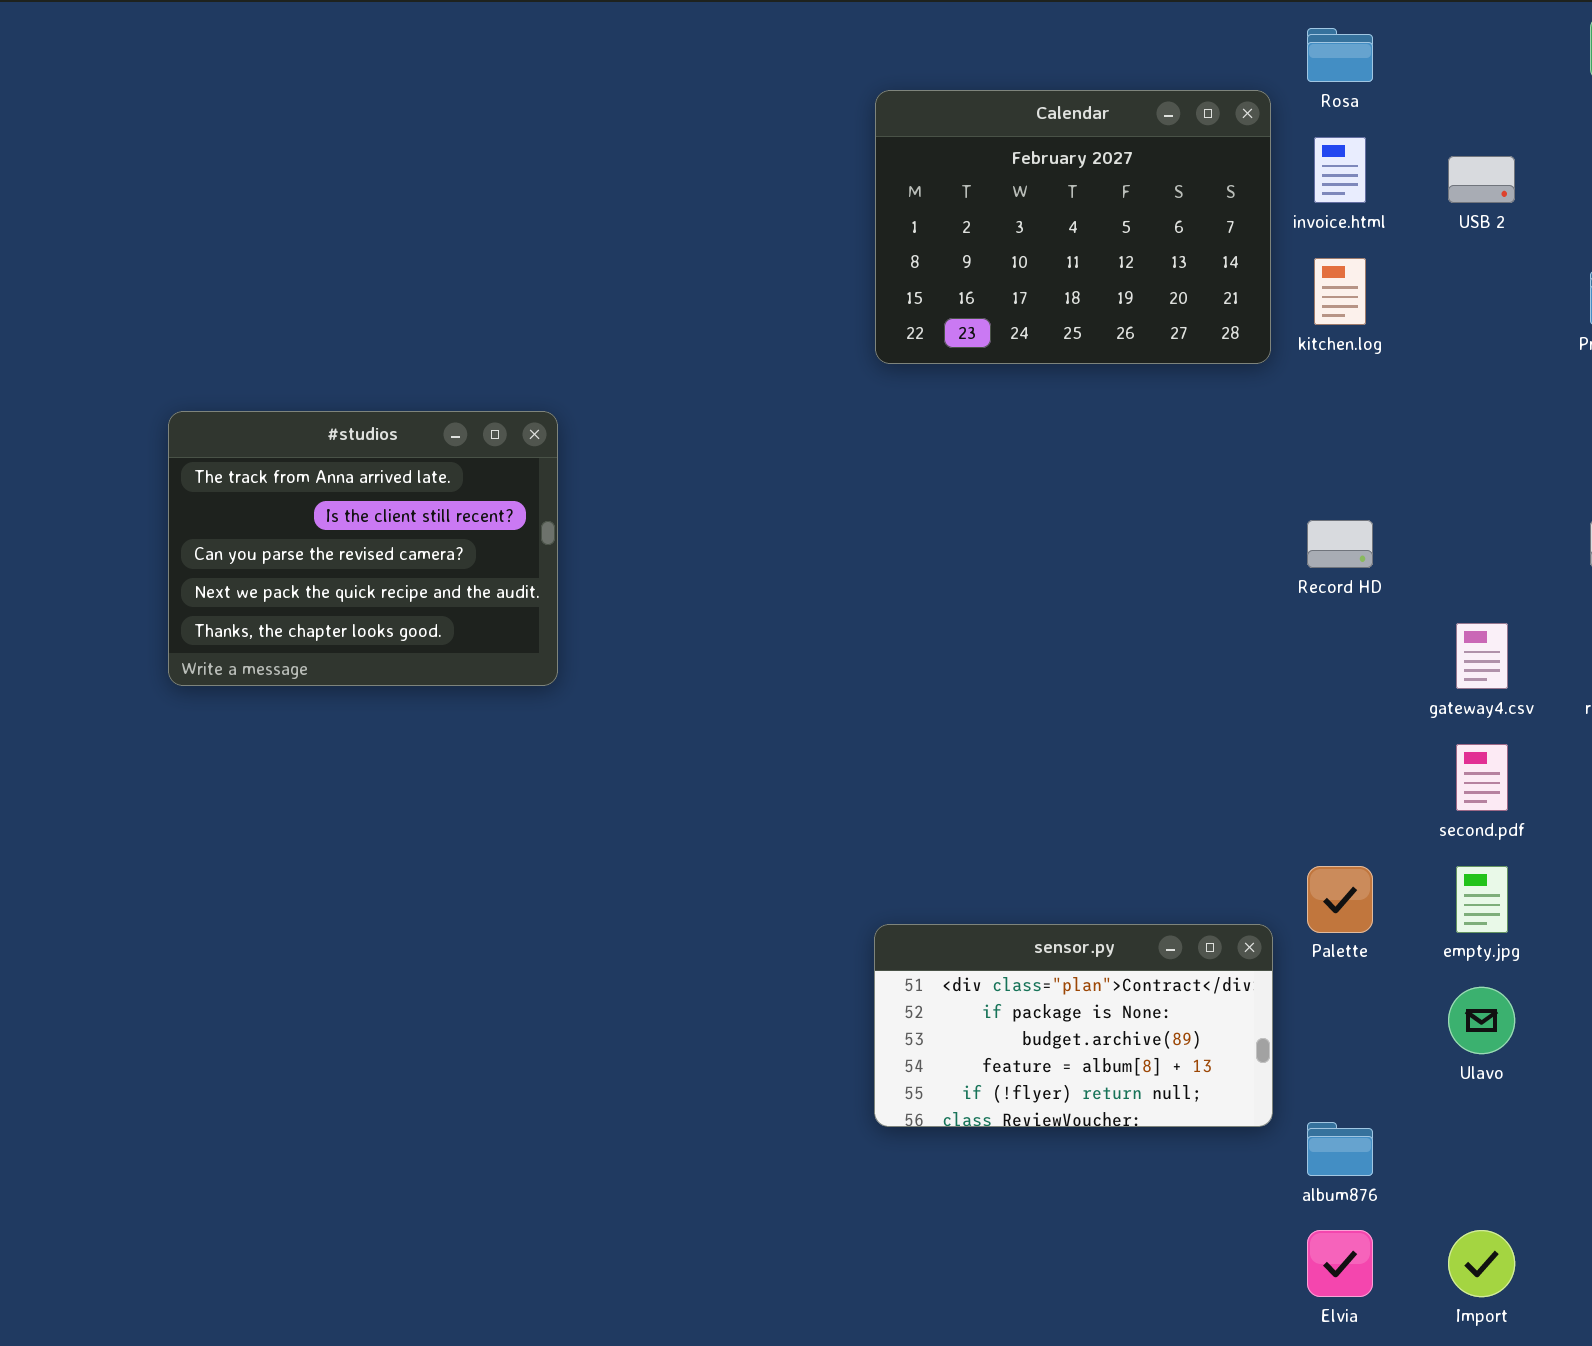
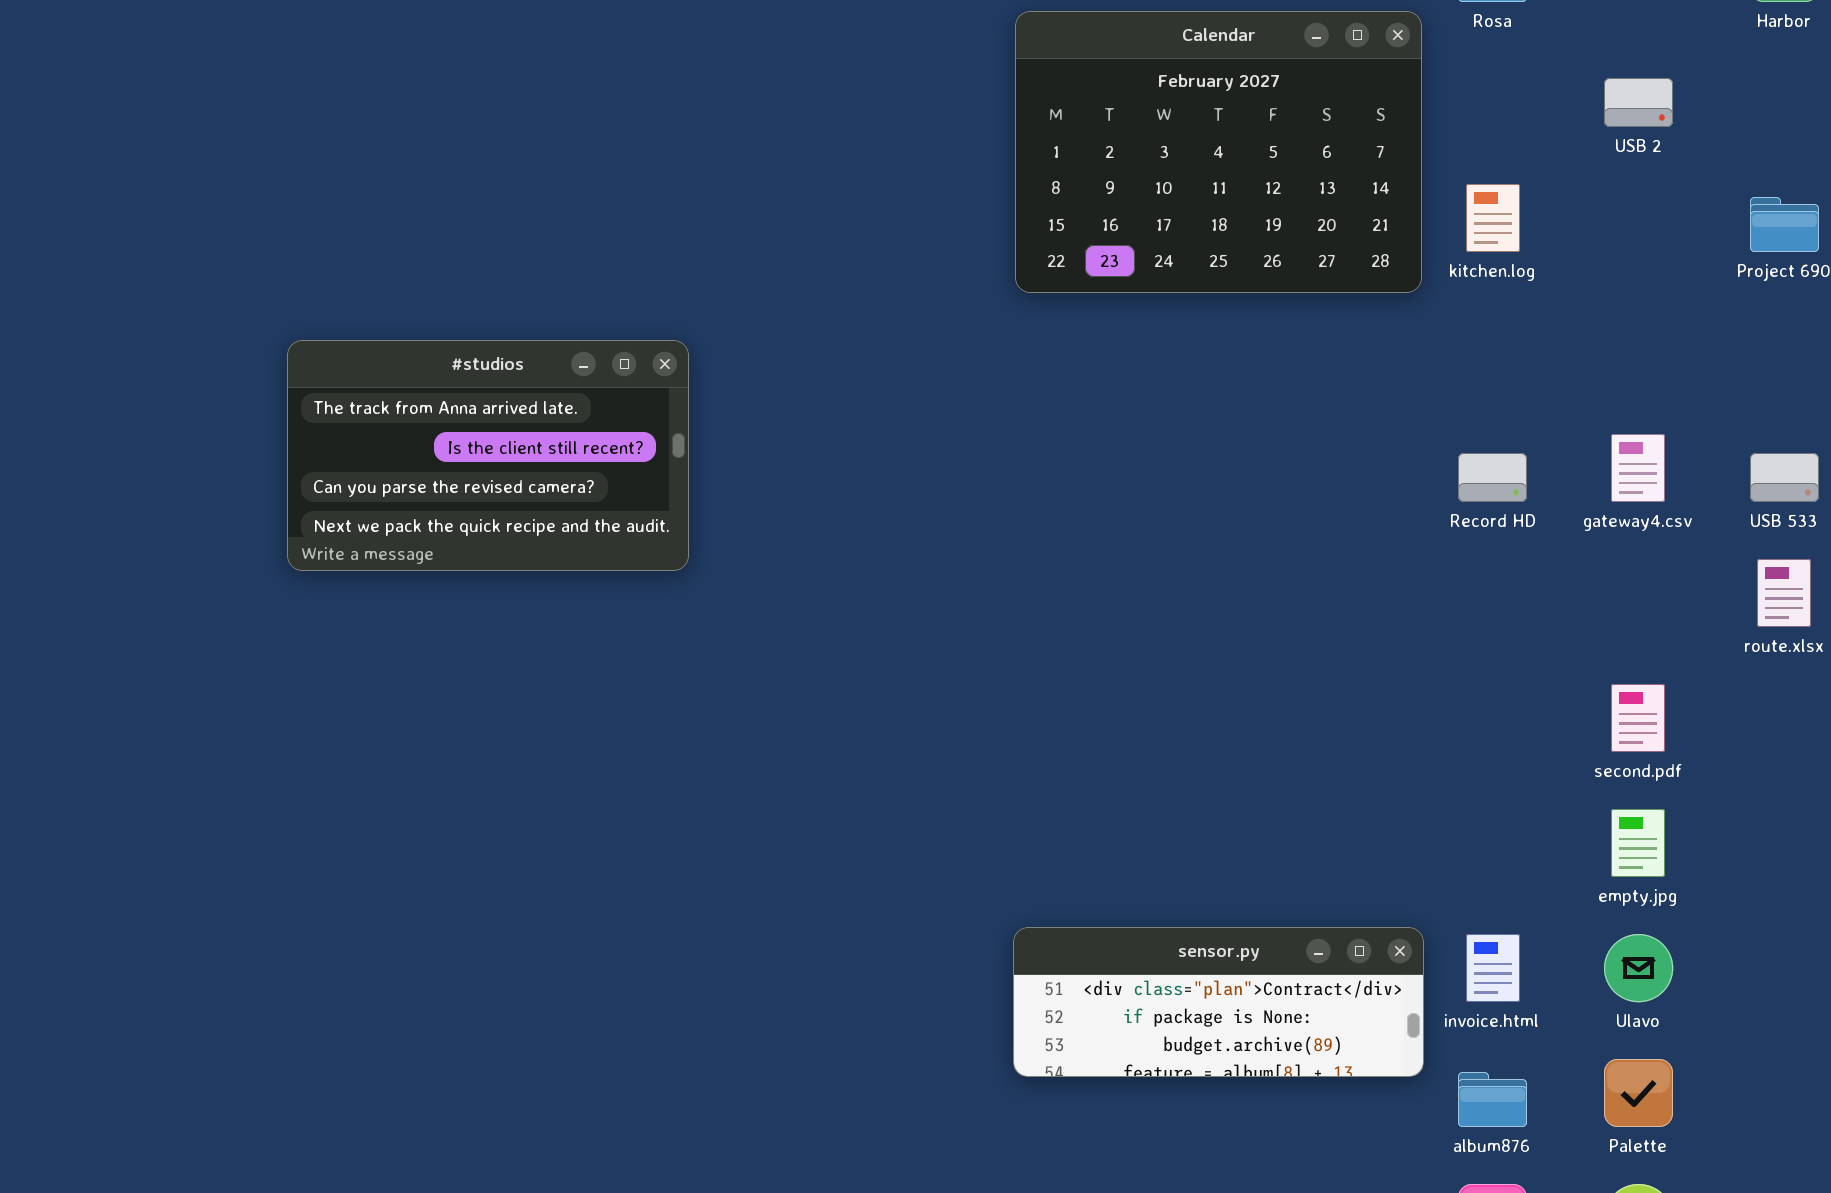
invoice.html: [1314,137,1366,203] -> [1466,934,1520,1002], moved
#studios: [168,411,558,686] -> [287,340,689,571], resized
gateway4.csv: [1456,623,1508,689] -> [1611,434,1665,502], moved
Palette: [1307,866,1373,933] -> [1604,1059,1673,1127], moved
sensor.py: [874,924,1273,1127] -> [1013,927,1424,1077], resized

